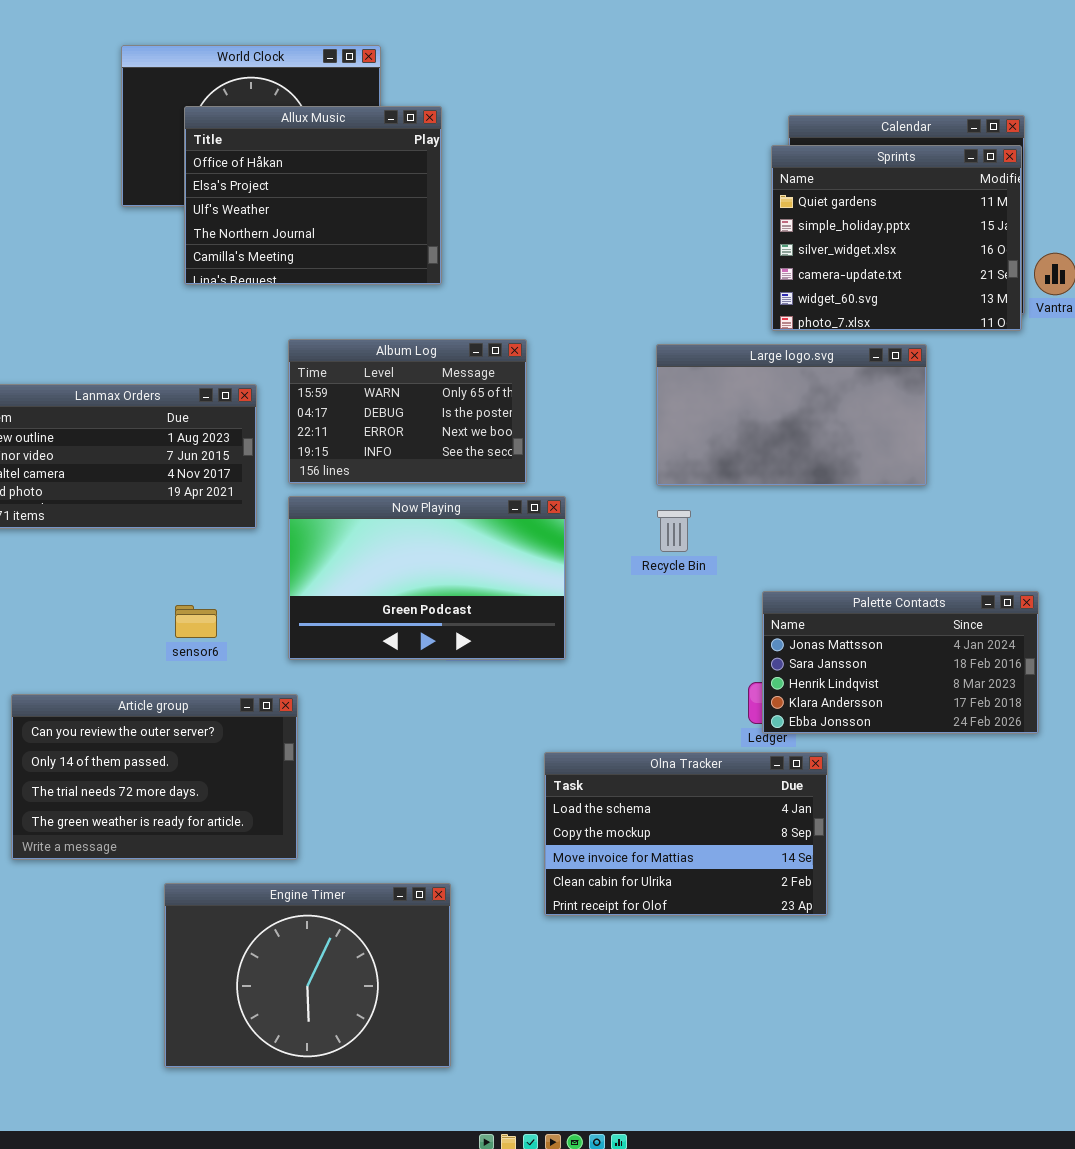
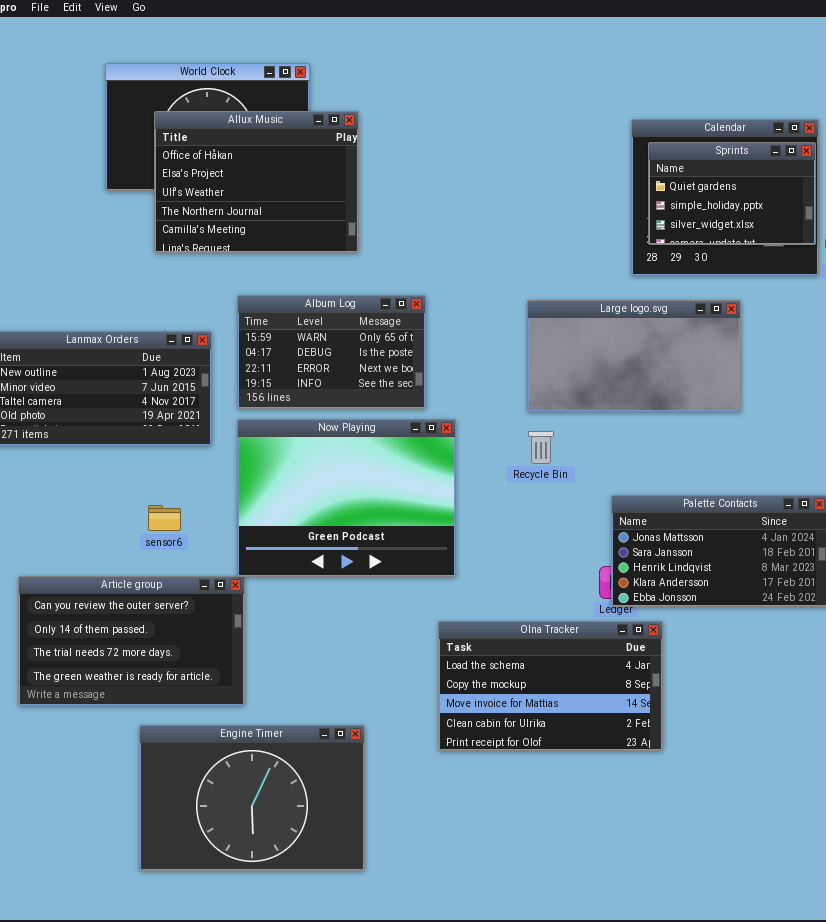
Sprints: [771,145,1022,331] -> [648,142,816,245], resized
Now Playing: [288,496,566,660] -> [237,419,456,577], resized

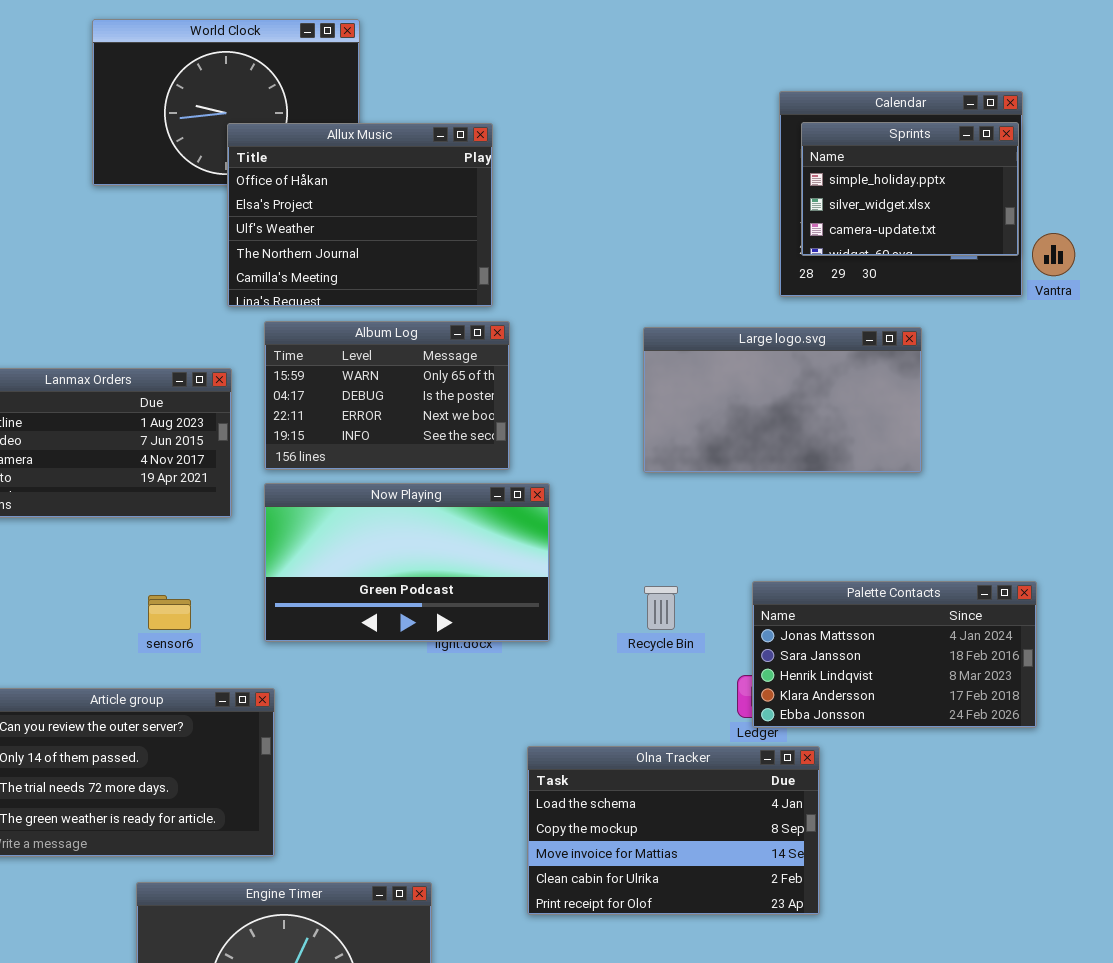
Allux Music: [154,111,359,253] -> [227,123,493,307], moved
Sprints: [648,142,816,245] -> [801,122,1019,256], scrolled down 1 row
Now Playing: [237,419,456,577] -> [264,483,550,642], resized
Recycle Bin: [528,431,554,464] -> [644,586,678,630], moved

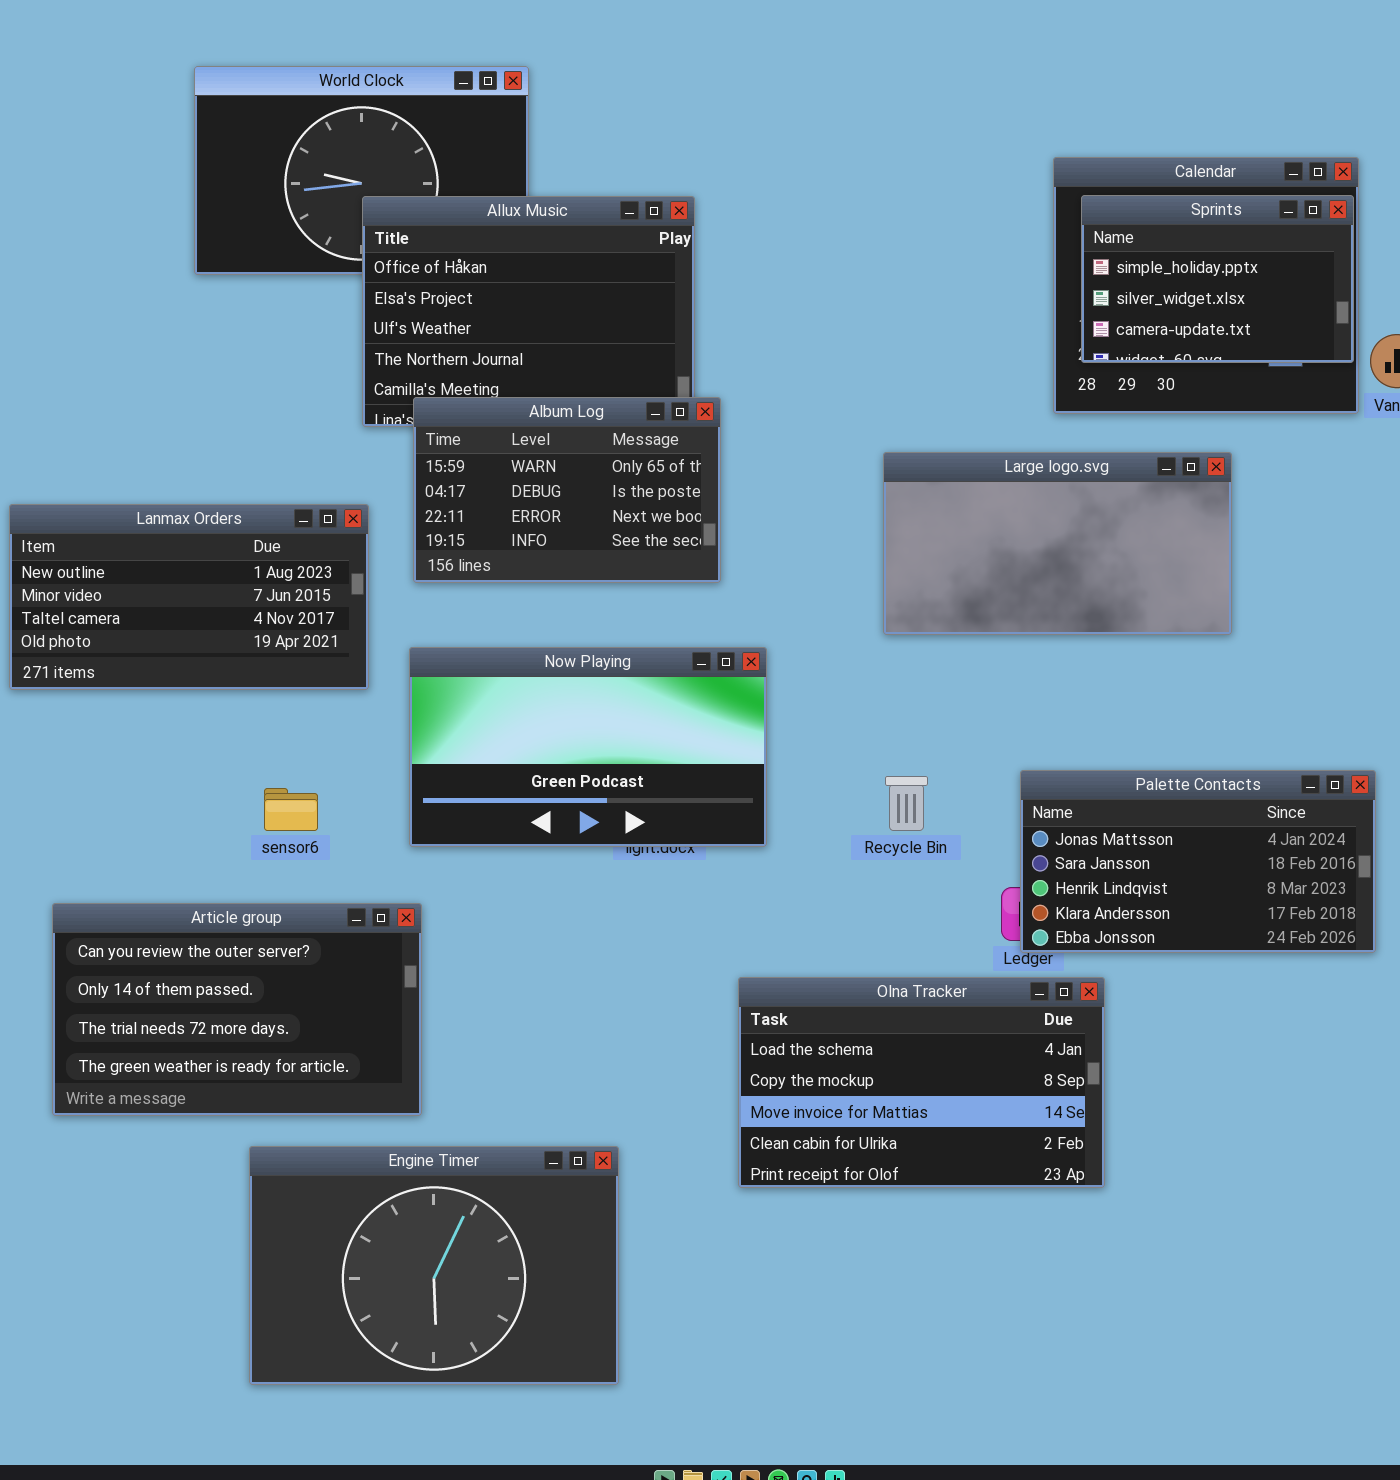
Album Log: [264,321,510,470] -> [413,397,721,583], moved

